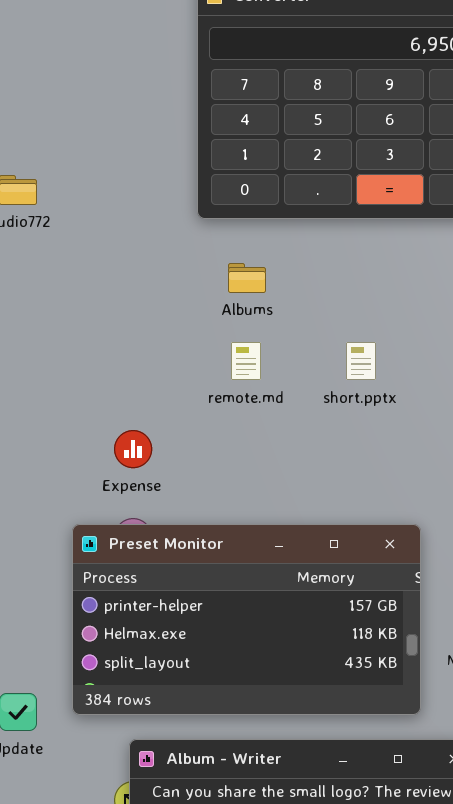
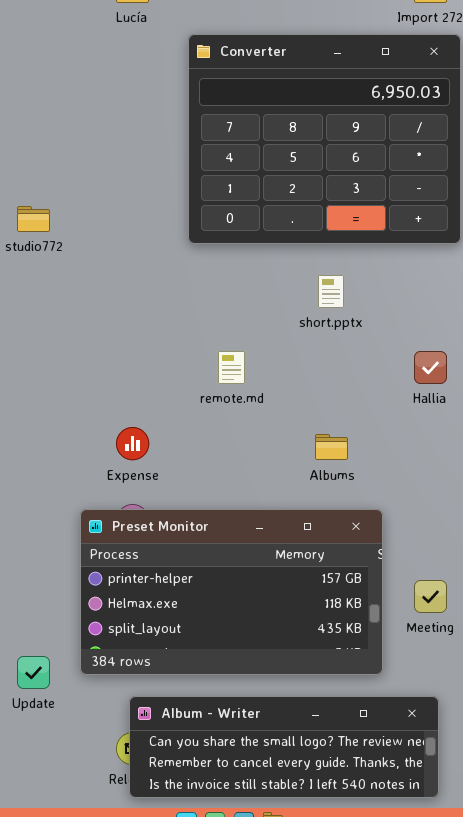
Albums: [228,263,266,293] -> [315,434,348,460], moved
short.pptx: [346,342,376,380] -> [318,275,344,308], moved

